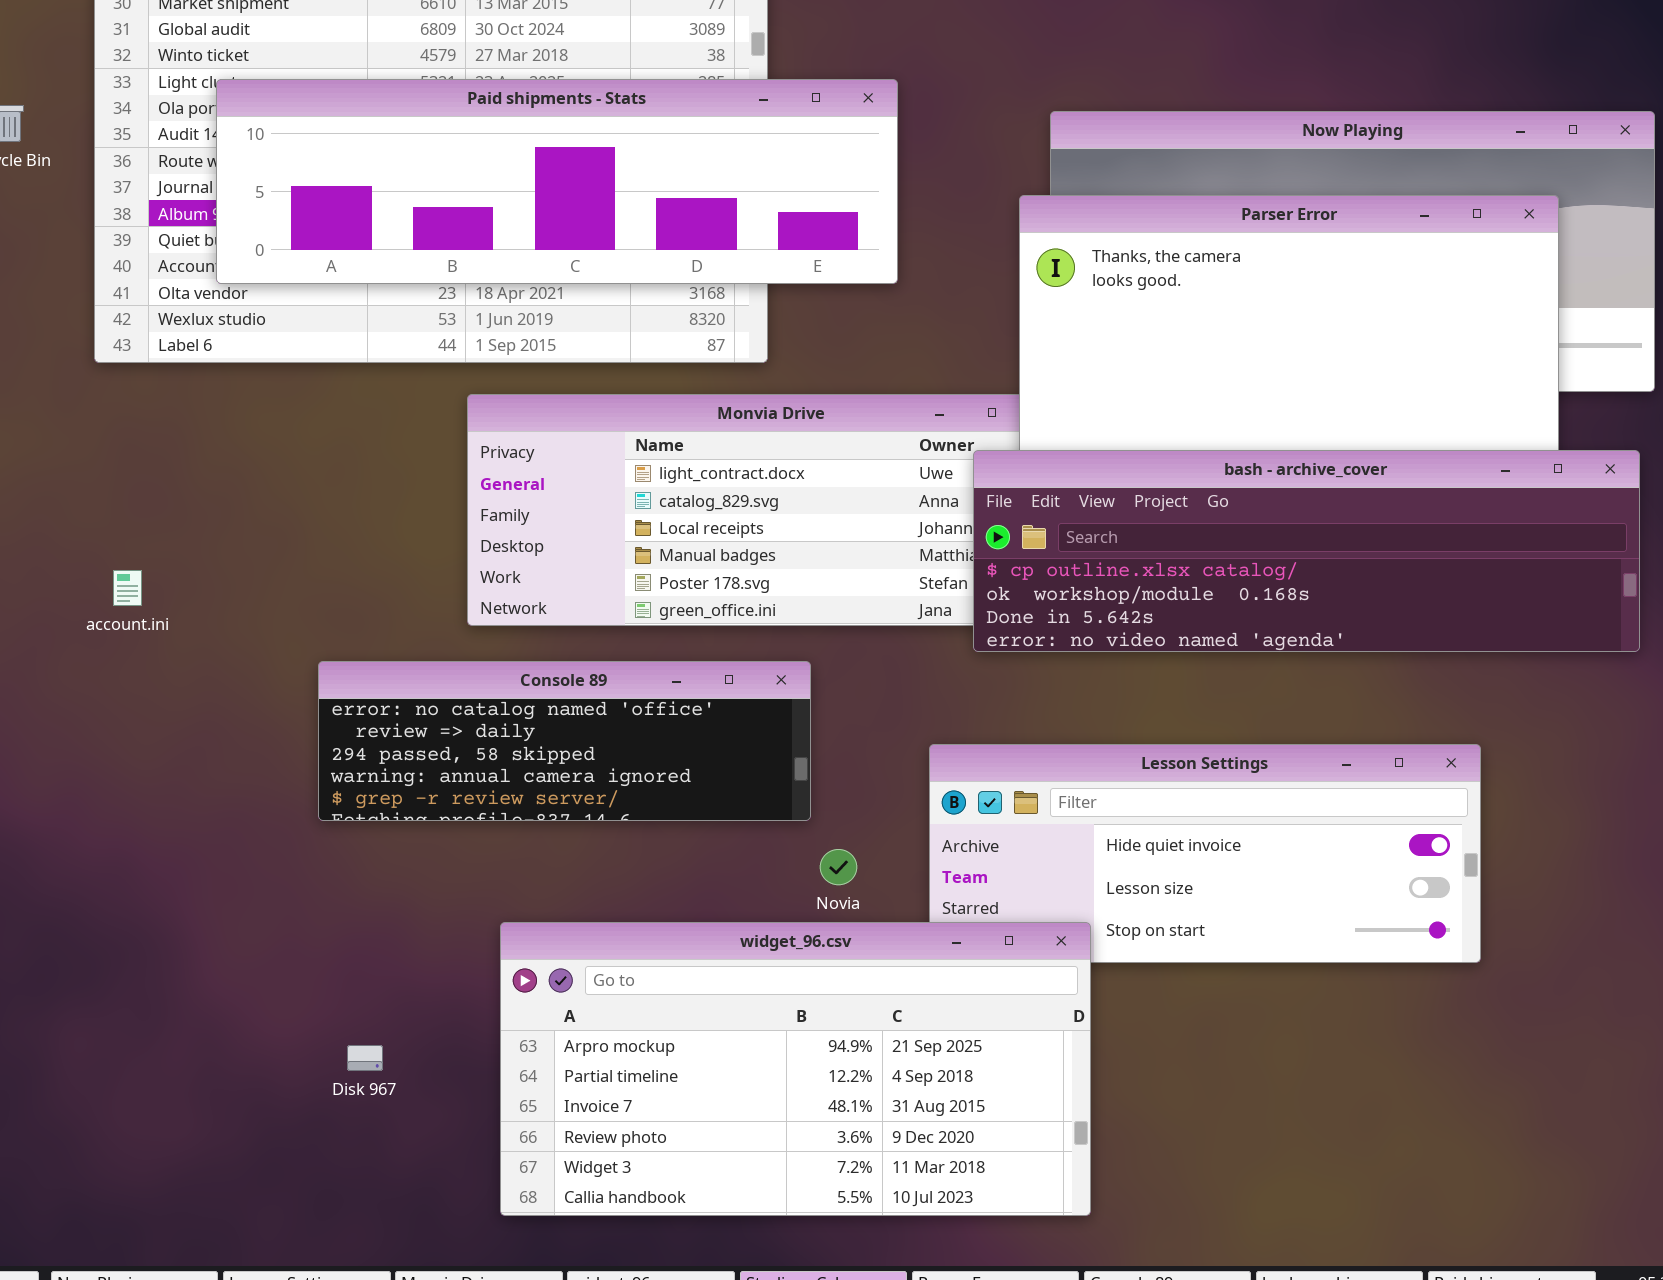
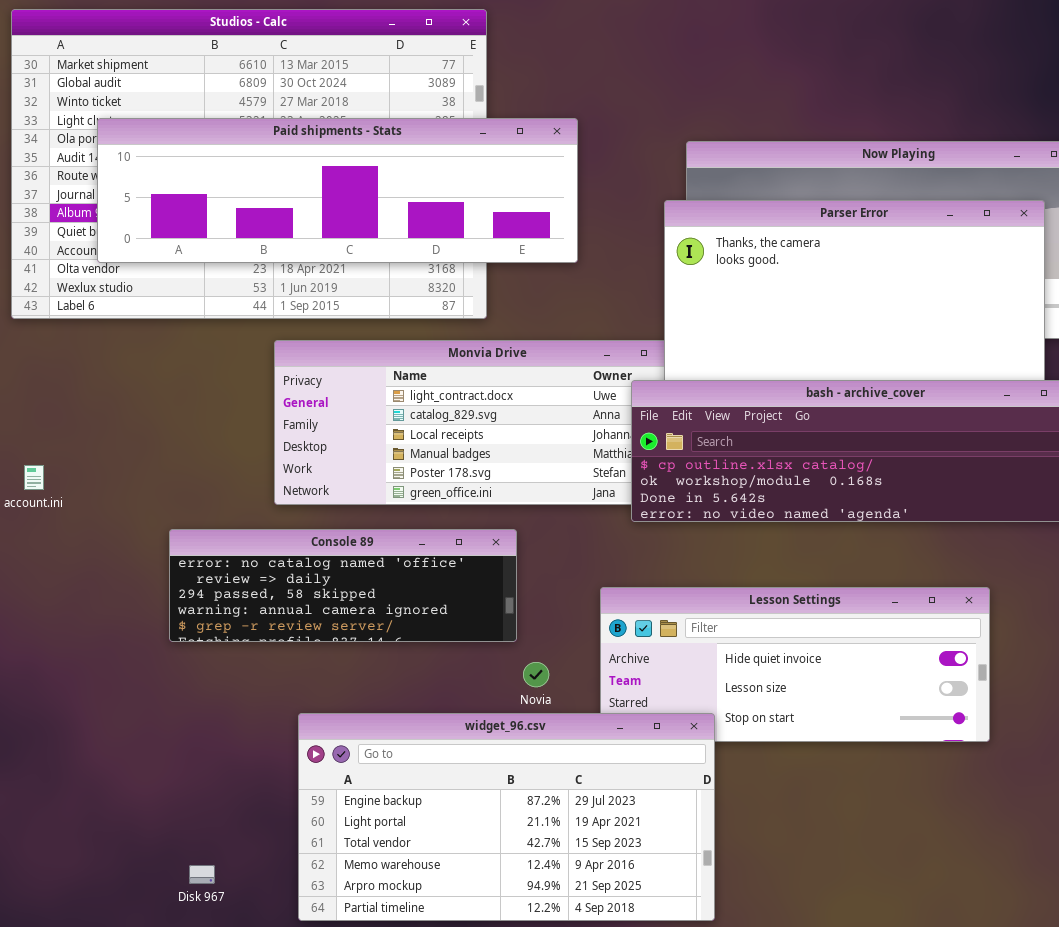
widget_96.csv: [500,922,1091,1216] -> [298,713,715,921], scrolled up 4 rows
Disk 967: [347,1045,383,1071] -> [189,865,215,884], moved

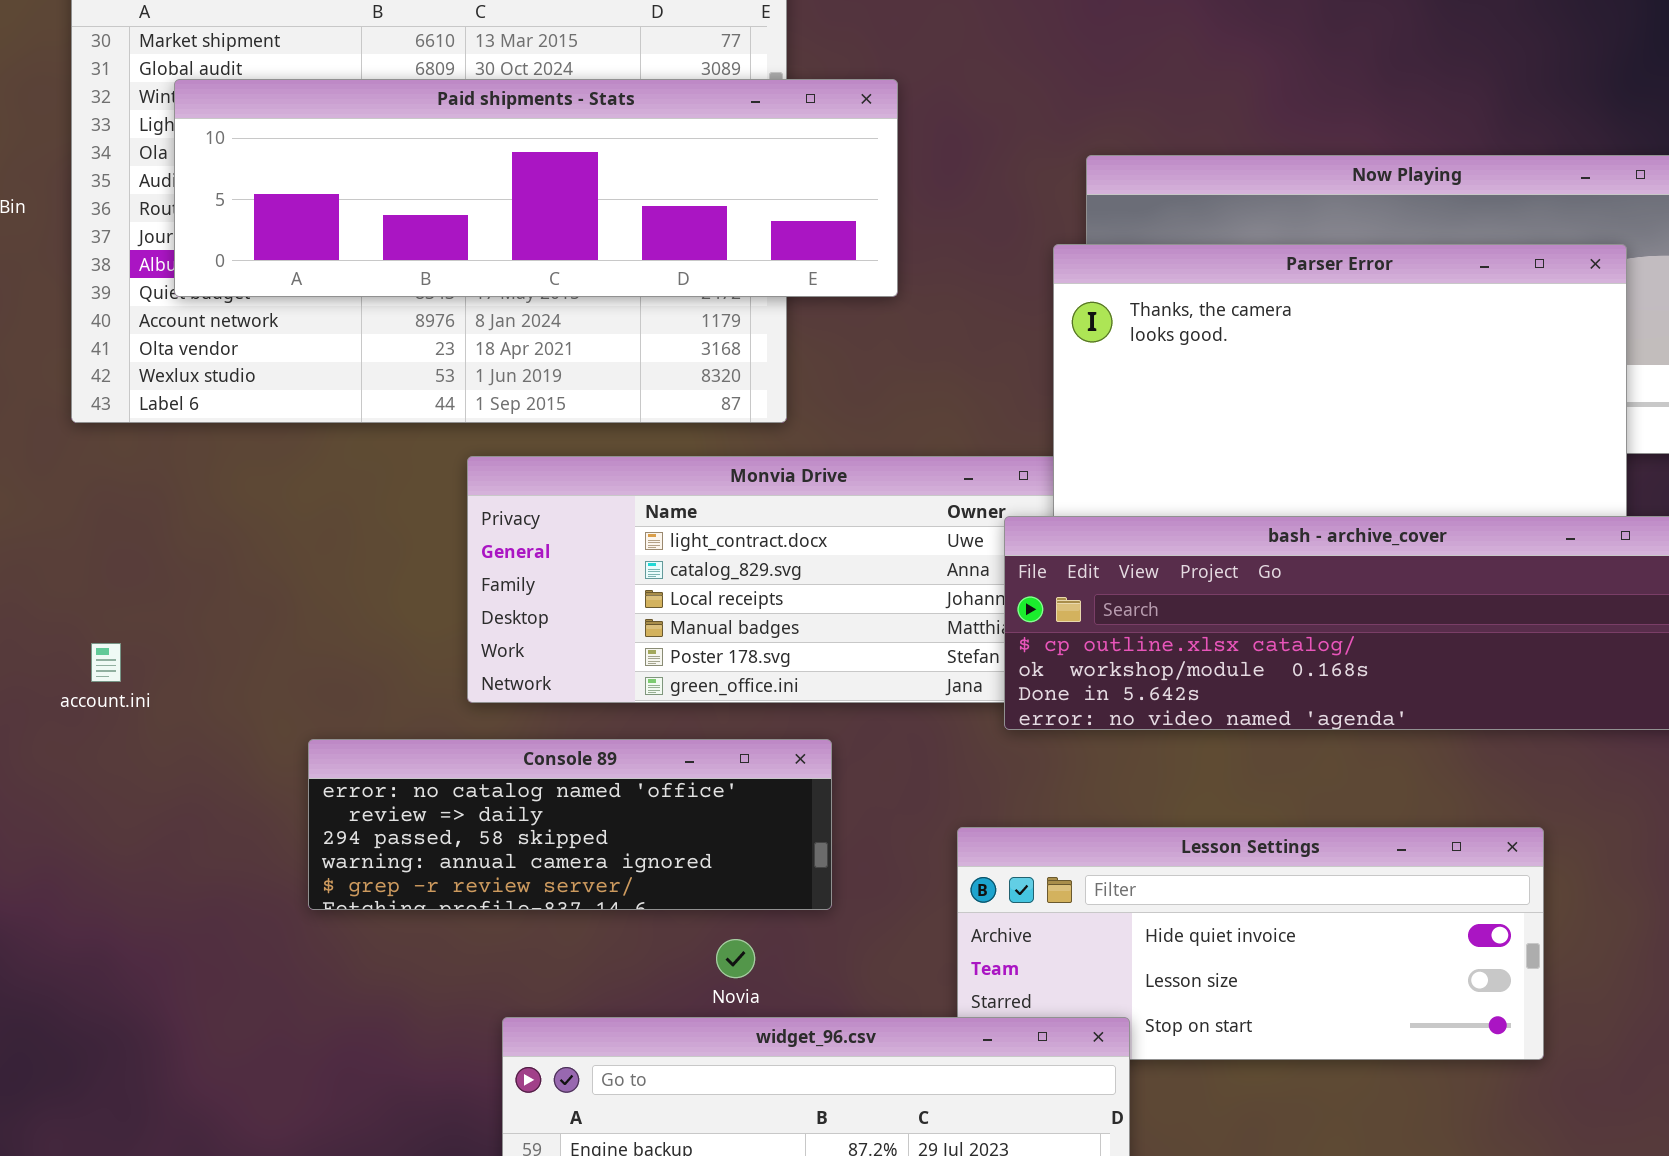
Paid shipments - Stats: [97,118,578,263] -> [174,79,898,297], moved
Novia: [523,662,549,687] -> [716,939,755,978], moved

